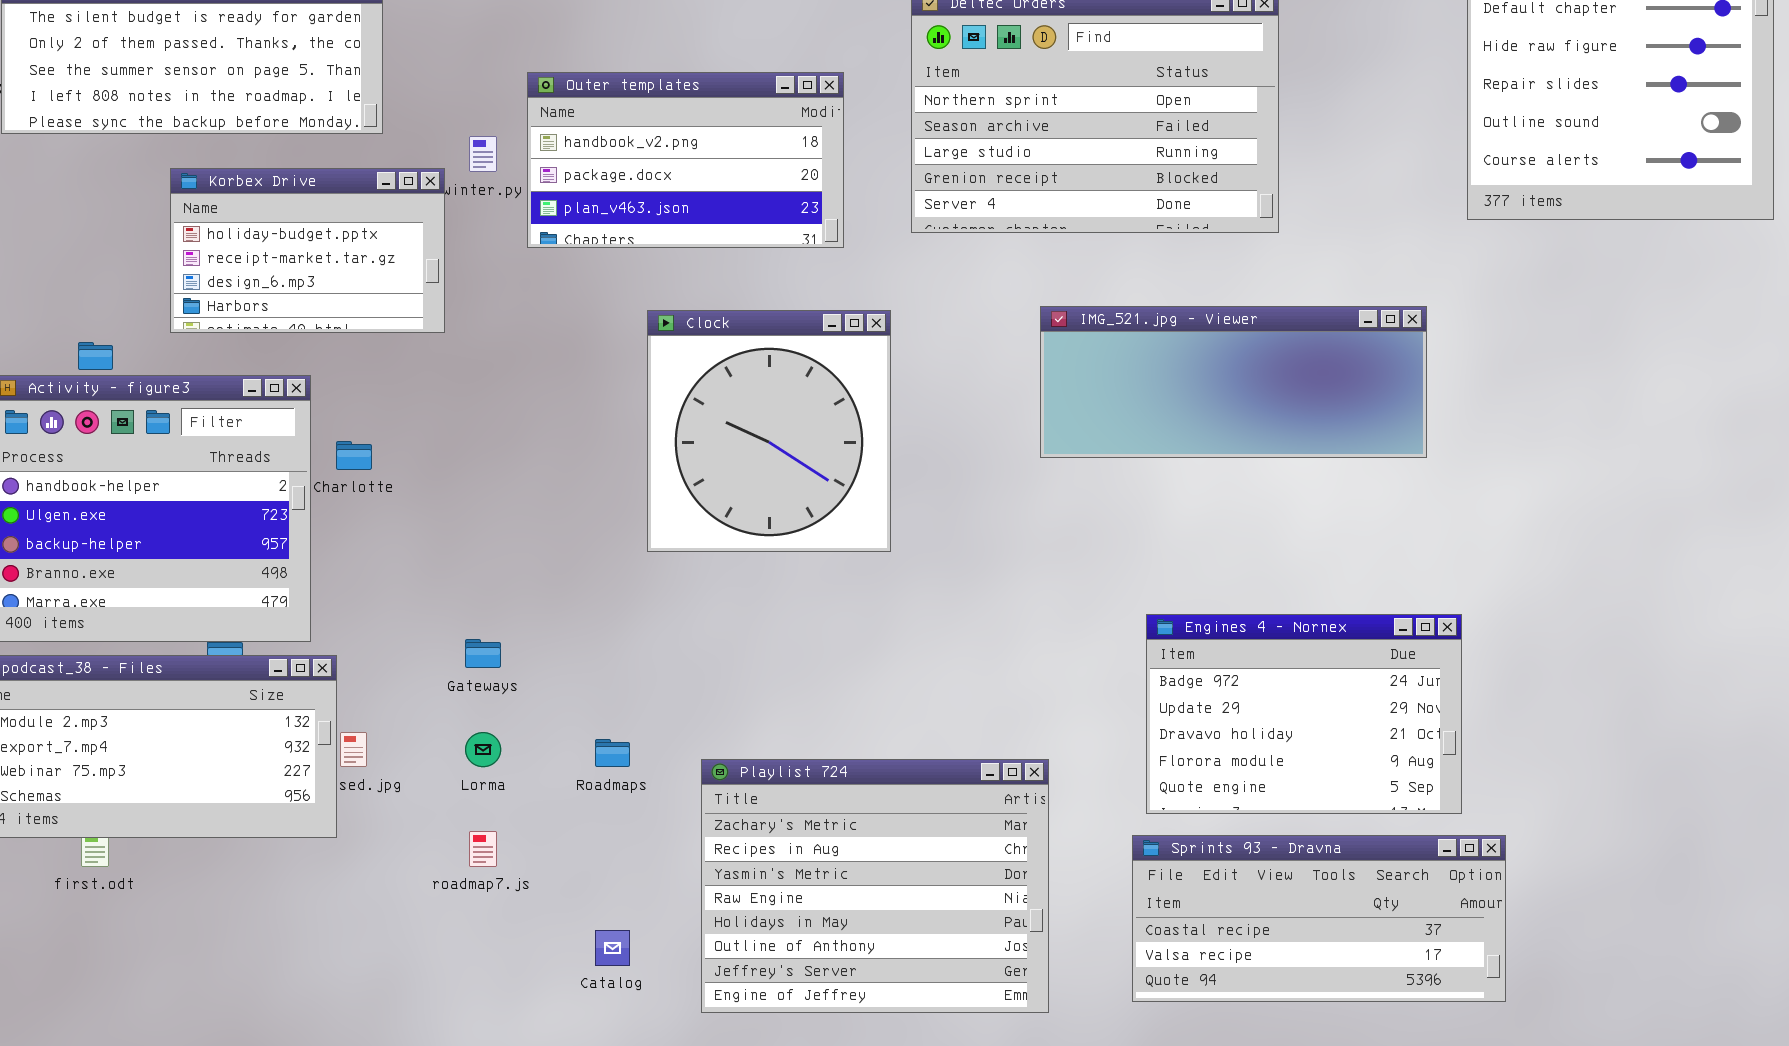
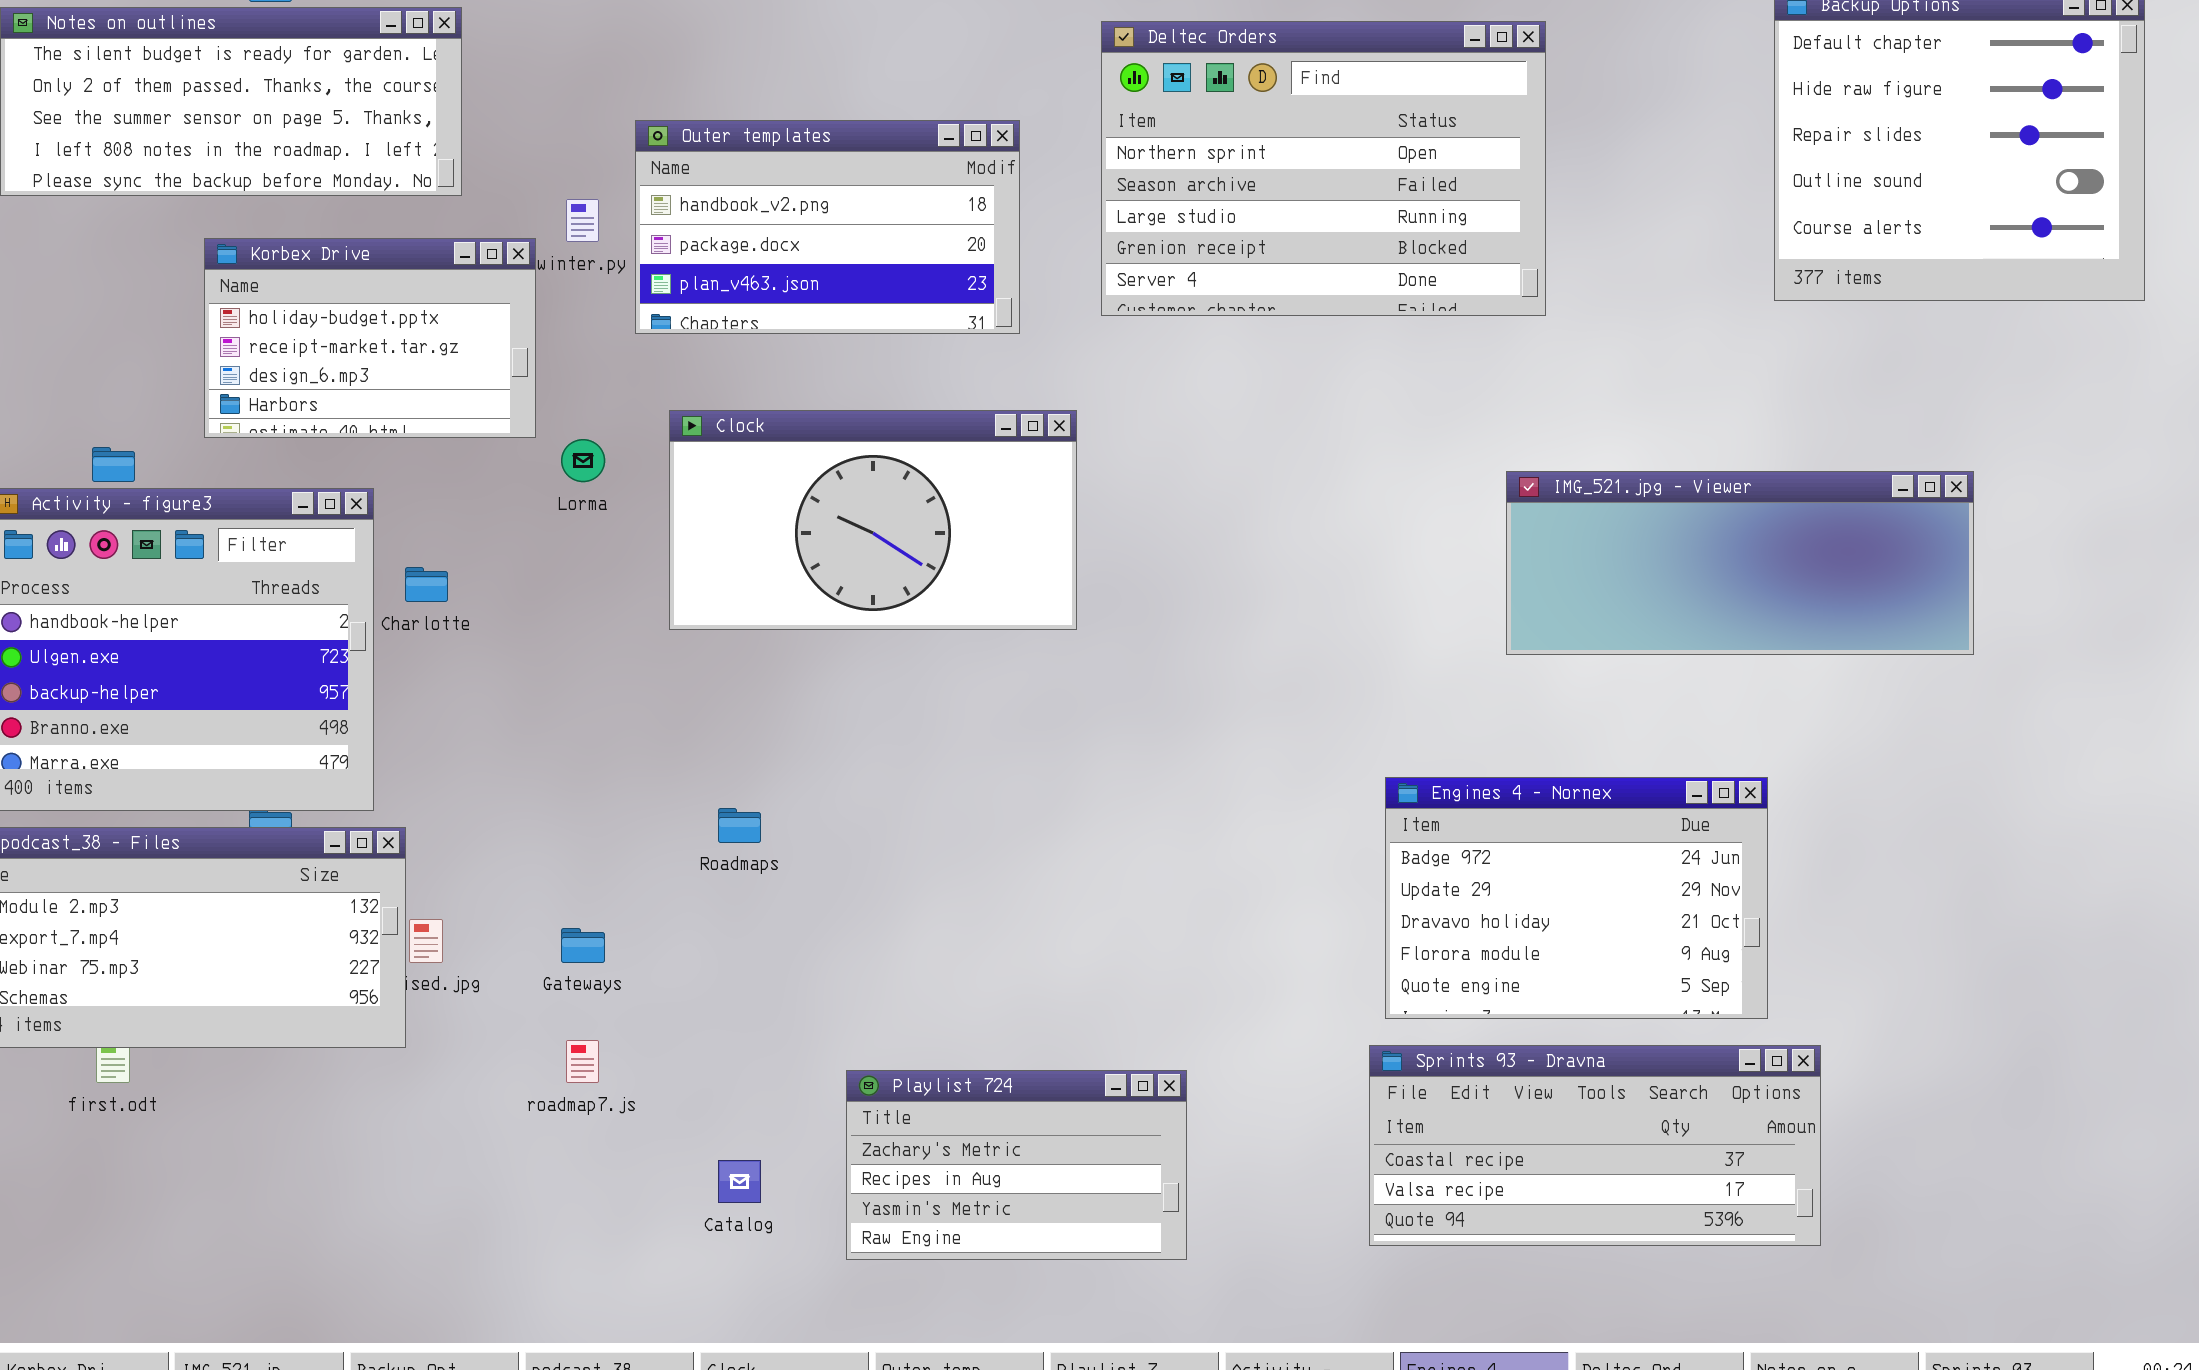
IMG_521.jpg - Viewer: [1040,306,1427,458] -> [1506,471,1974,655], moved
Clock: [647,310,891,552] -> [669,410,1077,630], resized
Gateways: [465,639,501,668] -> [561,928,605,963], moved
Lorma: [465,732,501,767] -> [561,439,605,482], moved
Roadmaps: [595,739,630,767] -> [718,808,761,843], moved
Playlist 724: [701,759,1049,1013] -> [846,1070,1187,1260], resized

